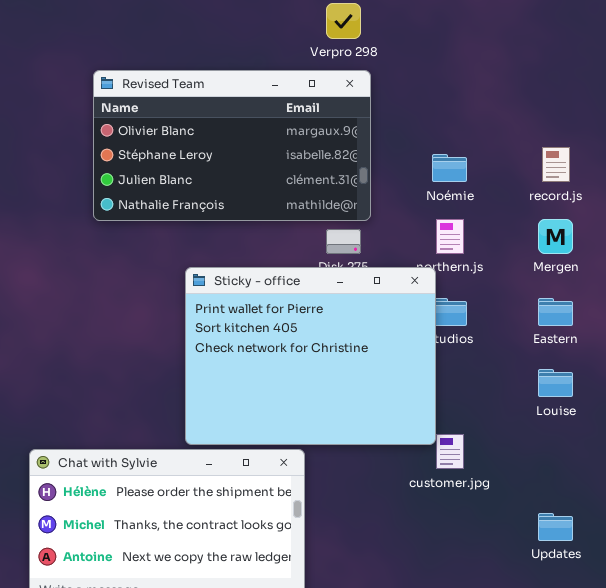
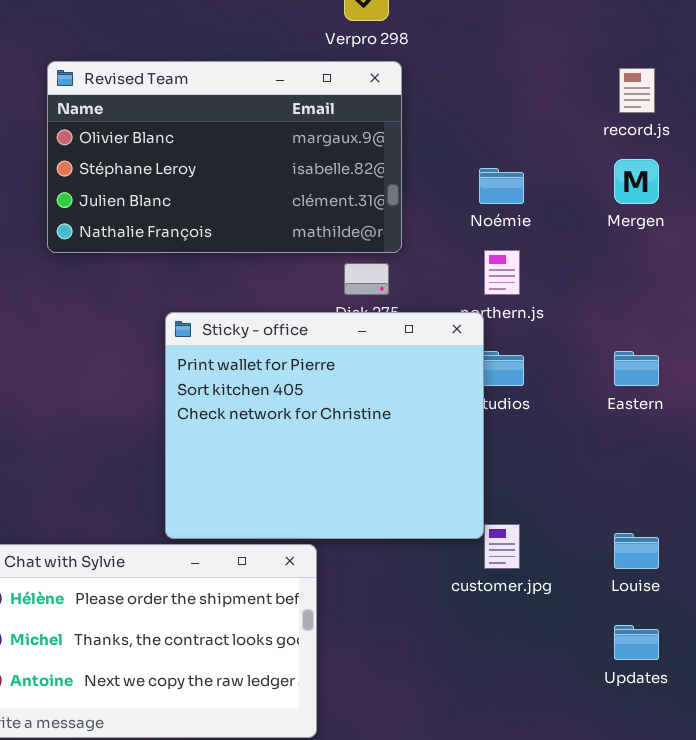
record.js: [542,147,570,182] -> [619,68,655,113], moved
Mergen: [538,219,573,254] -> [614,159,659,204], moved
Louise: [538,369,573,397] -> [614,533,659,569], moved

